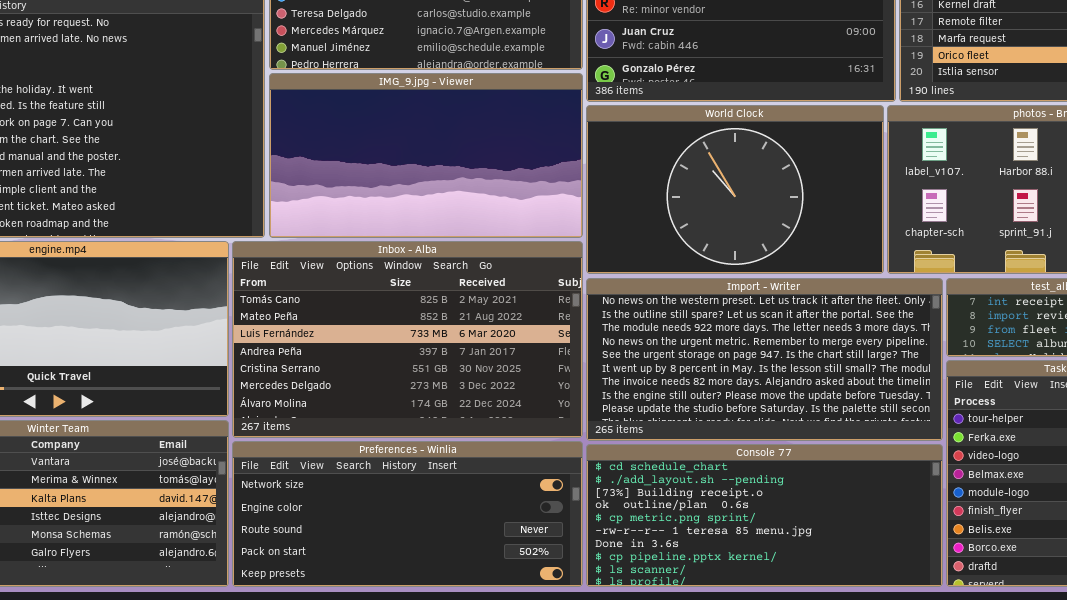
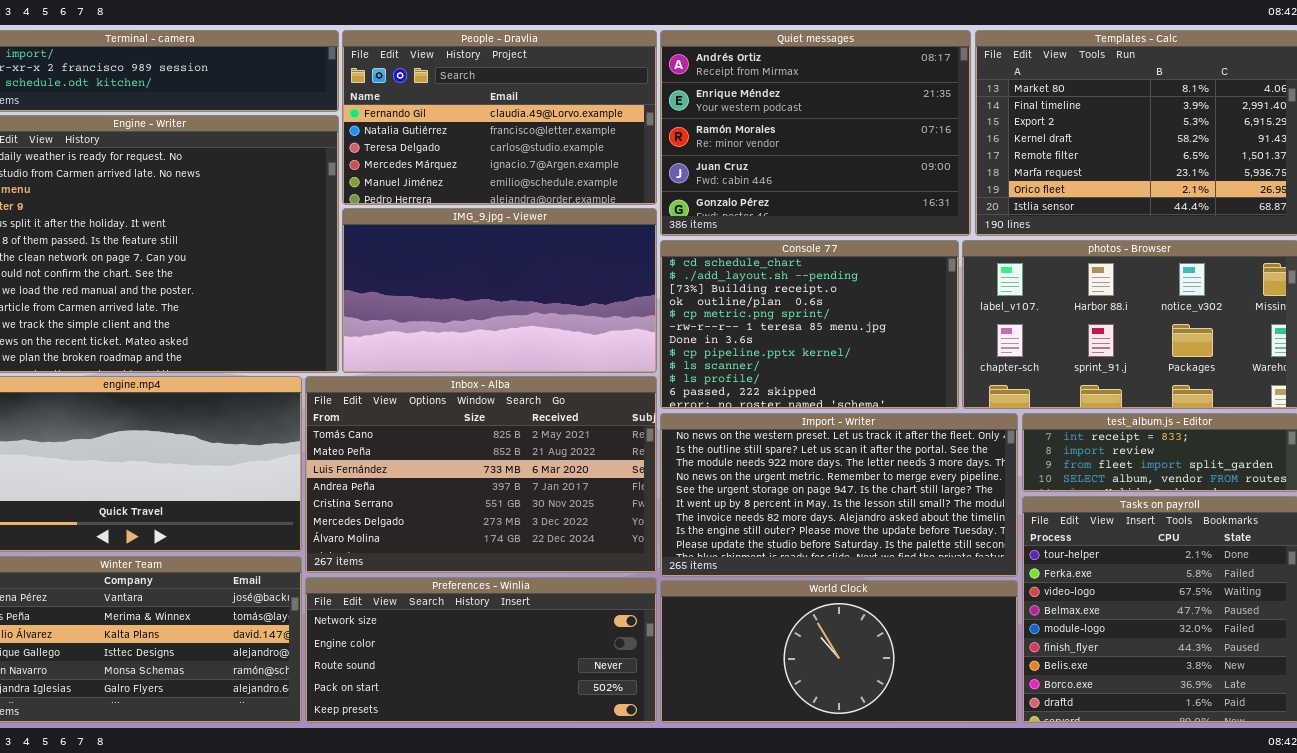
World Clock: [586,105,884,274] -> [660,580,1018,723], moved, resized
Console 77: [586,444,943,587] -> [660,240,959,409], moved, resized

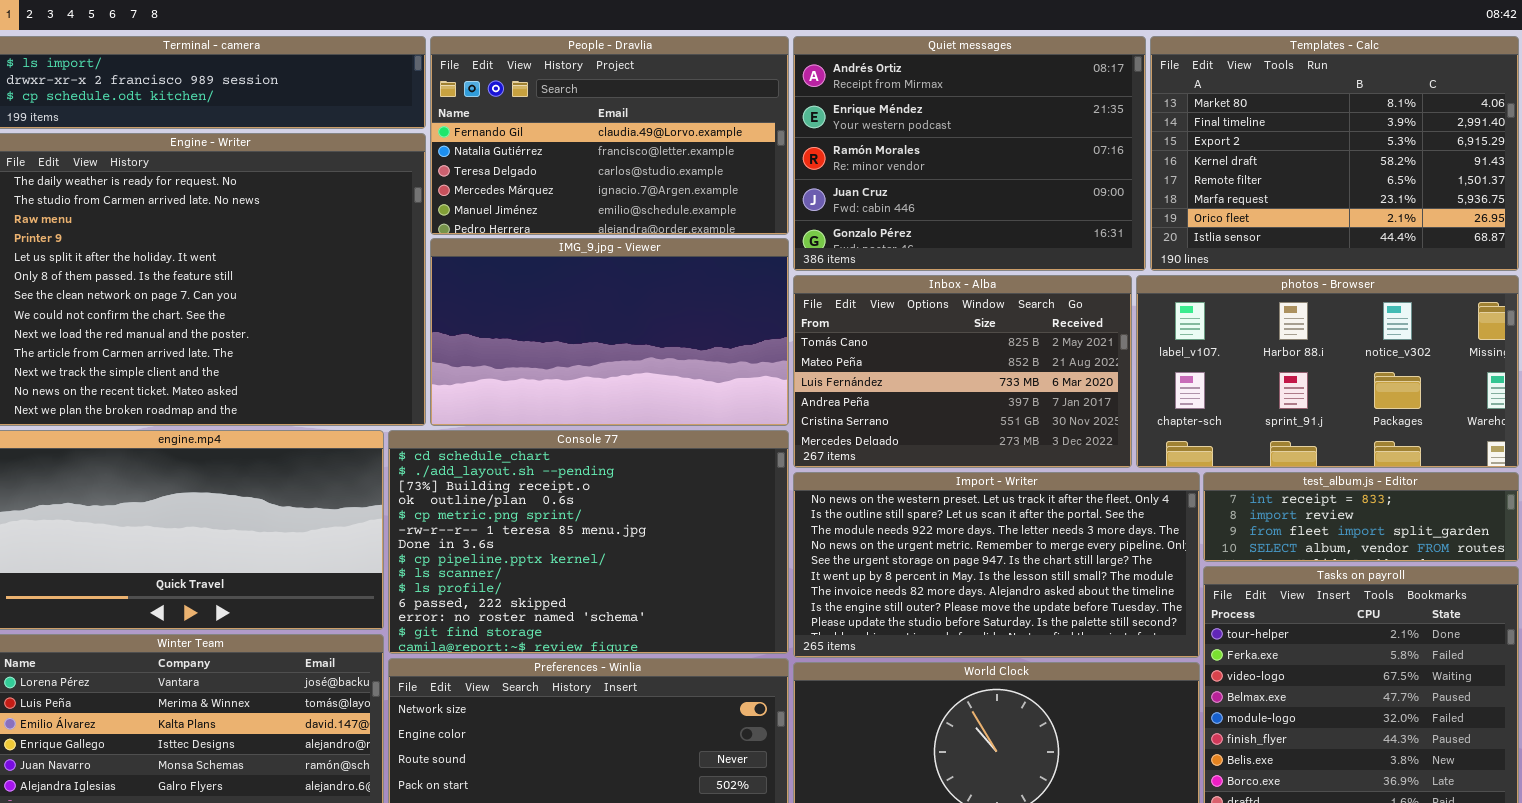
Console 77: [660,240,959,409] -> [388,430,789,654], moved, resized
Inbox - Alba: [305,376,657,573] -> [793,275,1132,468], moved, resized

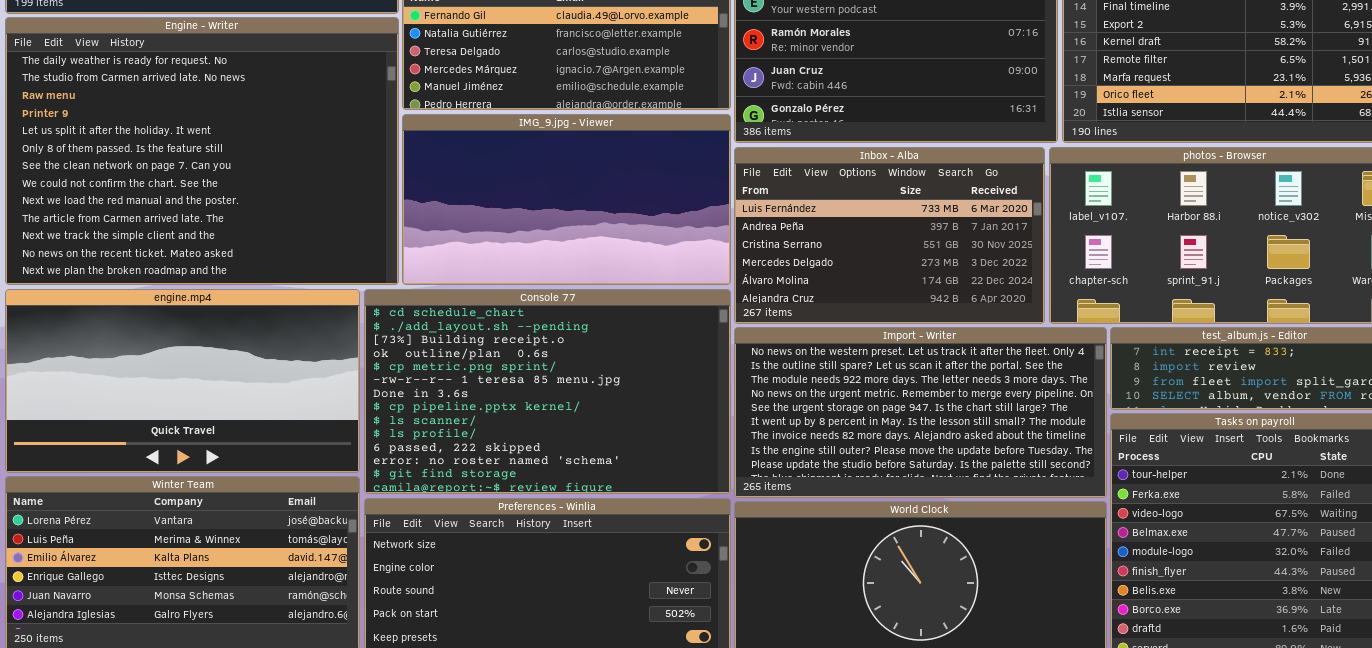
Inbox - Alba: [793,275,1132,468] -> [734,147,1045,324], scrolled down 2 rows

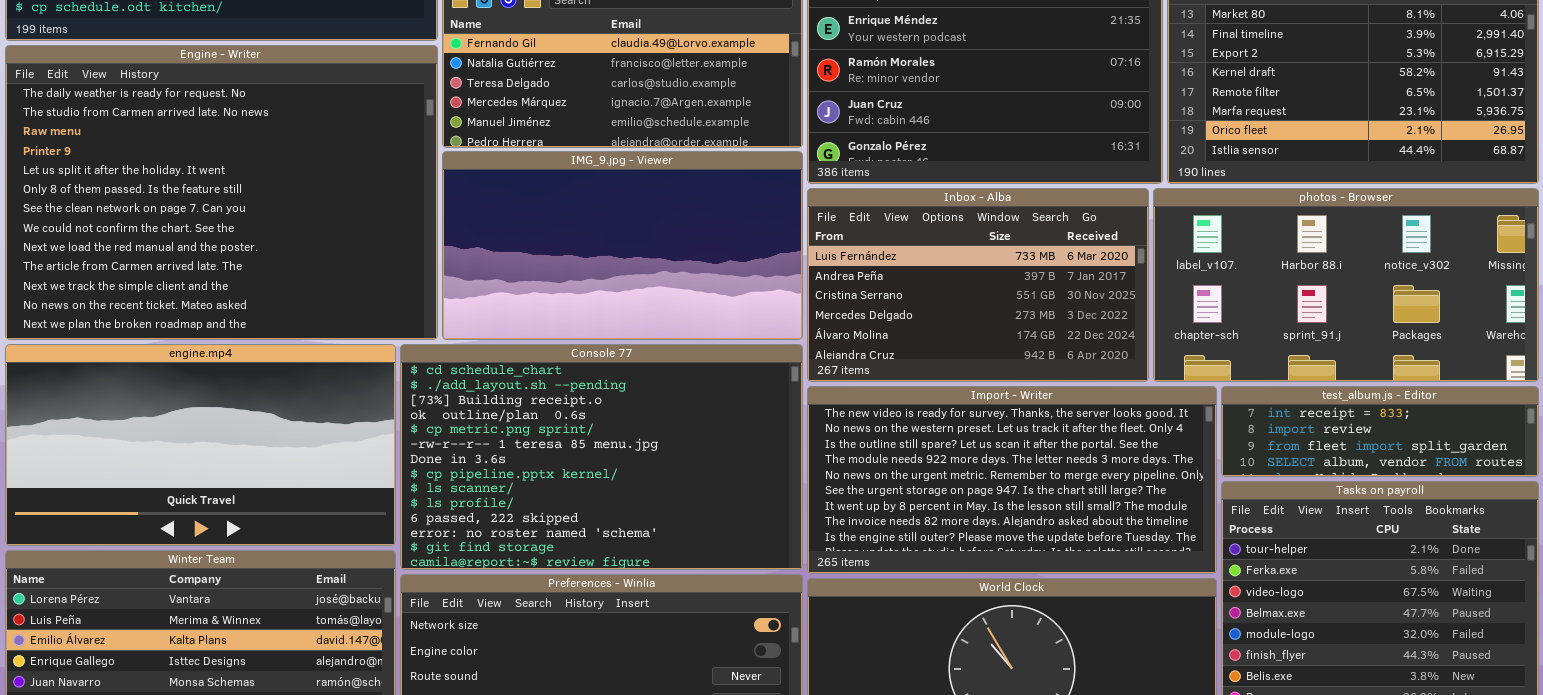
Import - Writer: [734,327,1107,498] -> [807,386,1217,574], scrolled up 1 row

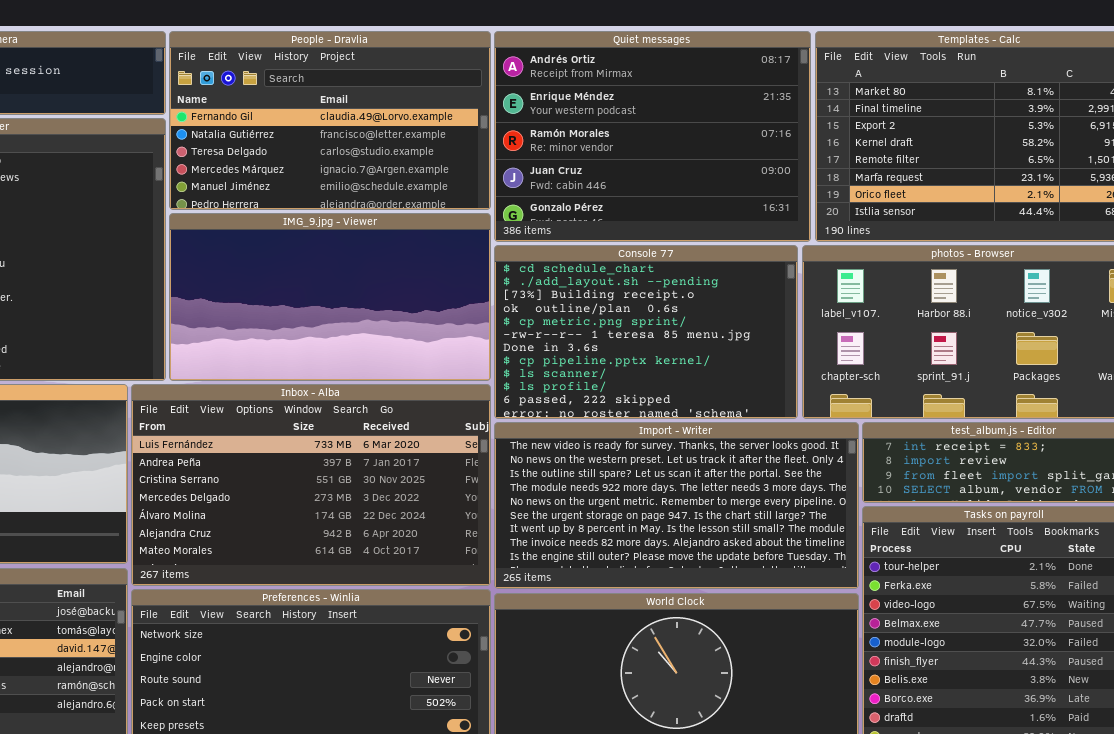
Inbox - Alba: [807,188,1149,382] -> [131,384,491,586], moved, resized
Console 77: [400,344,803,570] -> [494,245,798,419], moved, resized

